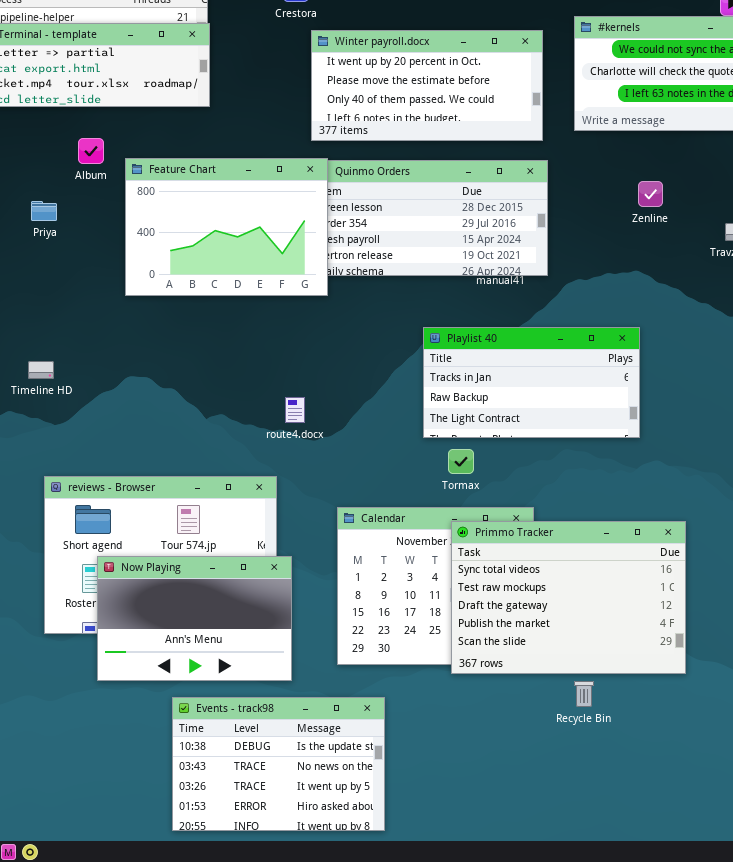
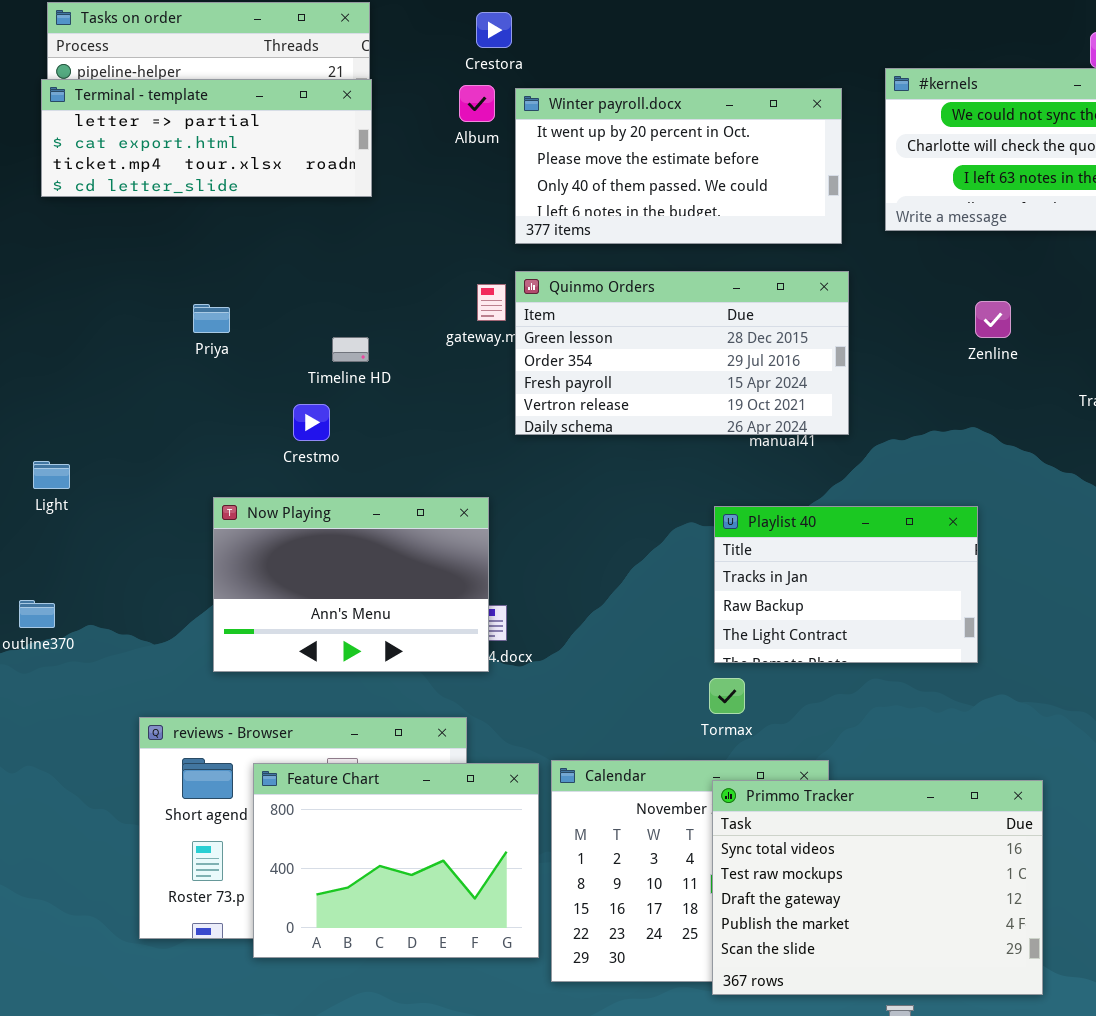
Album: [78,138,104,164] -> [459,85,495,122], moved
Feature Chart: [125,158,328,296] -> [253,763,539,958], moved
Priya: [31,201,57,221] -> [193,304,230,333], moved
Playlist 40: [423,327,640,438] -> [714,506,978,663], resized
Timeline HD: [28,361,54,379] -> [332,337,369,362], moved
Now Playing: [97,556,292,681] -> [213,497,489,672], moved

